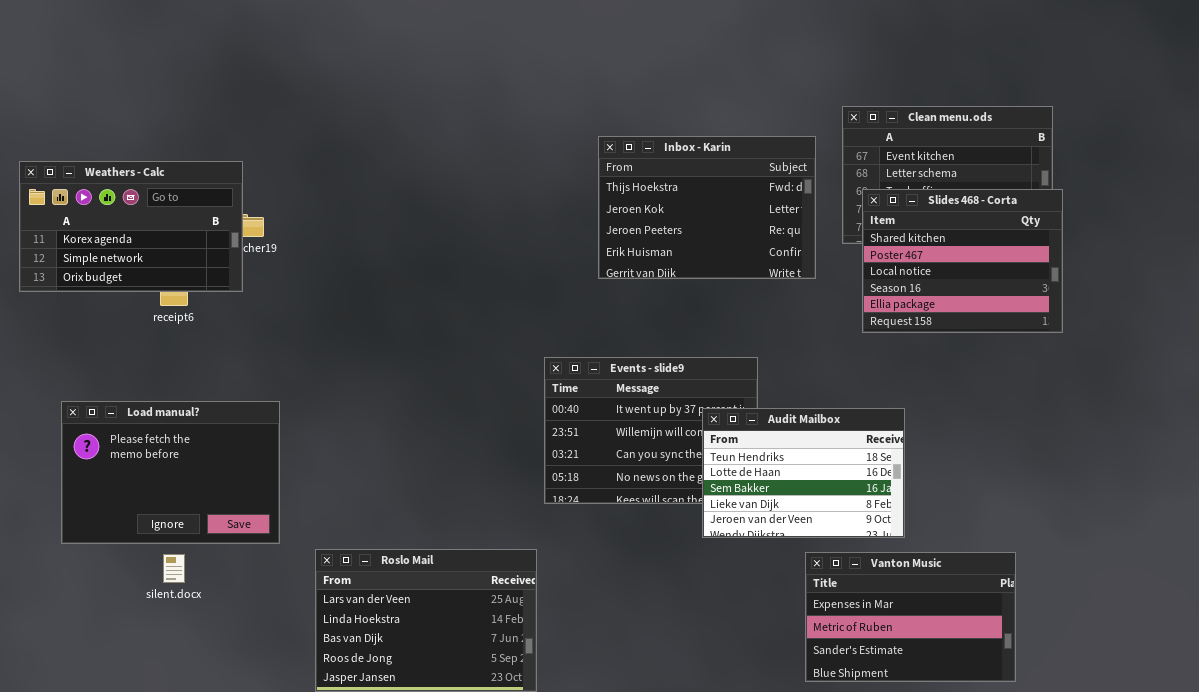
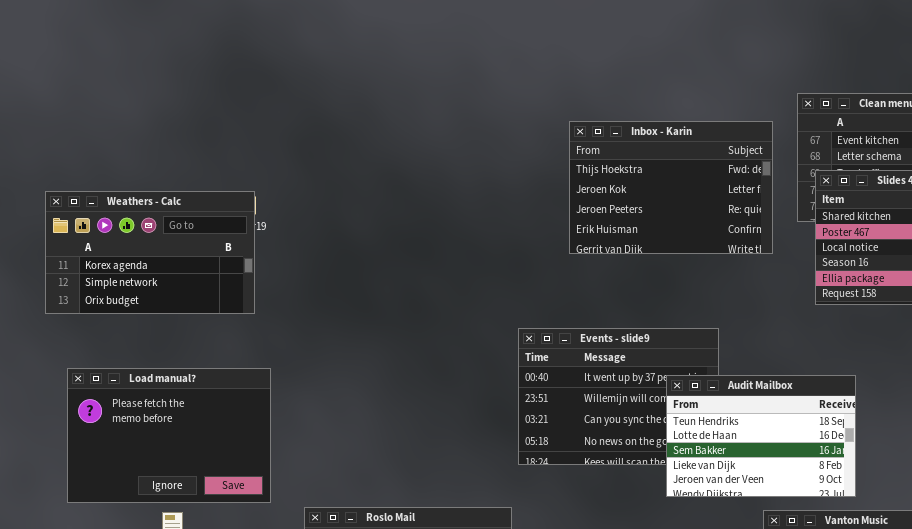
Weathers - Calc: [19,161,243,292] -> [45,191,255,314], moved

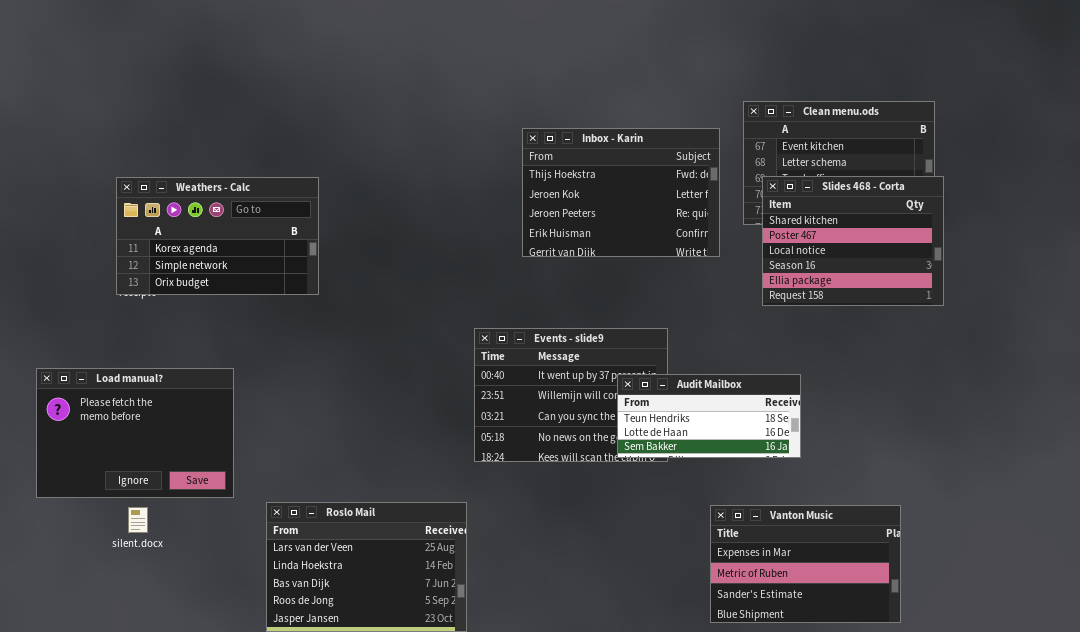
Weathers - Calc: [45,191,255,314] -> [116,177,319,295], moved
Audit Mailbox: [666,375,856,497] -> [617,374,801,458], resized

